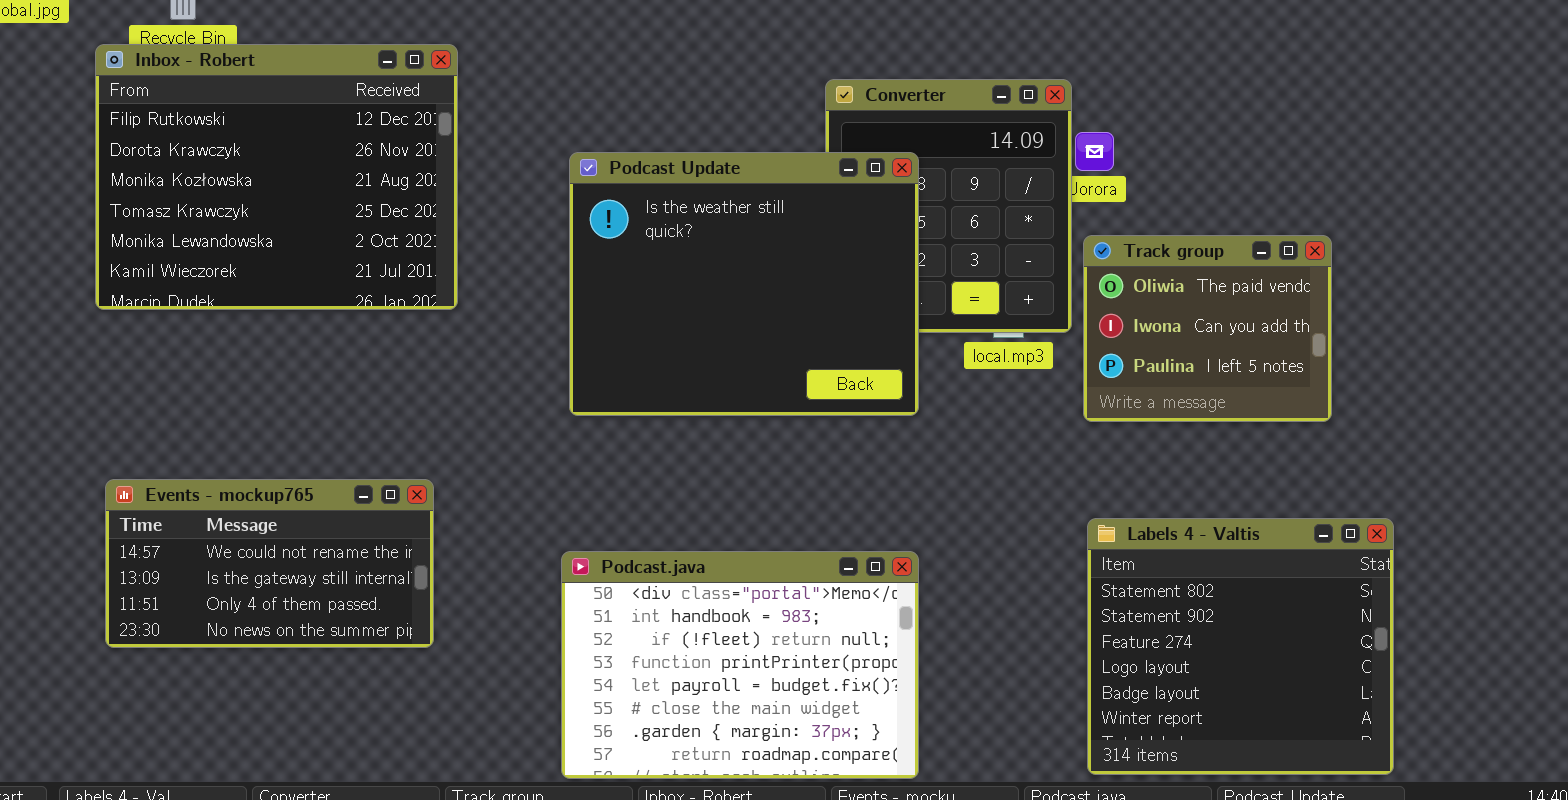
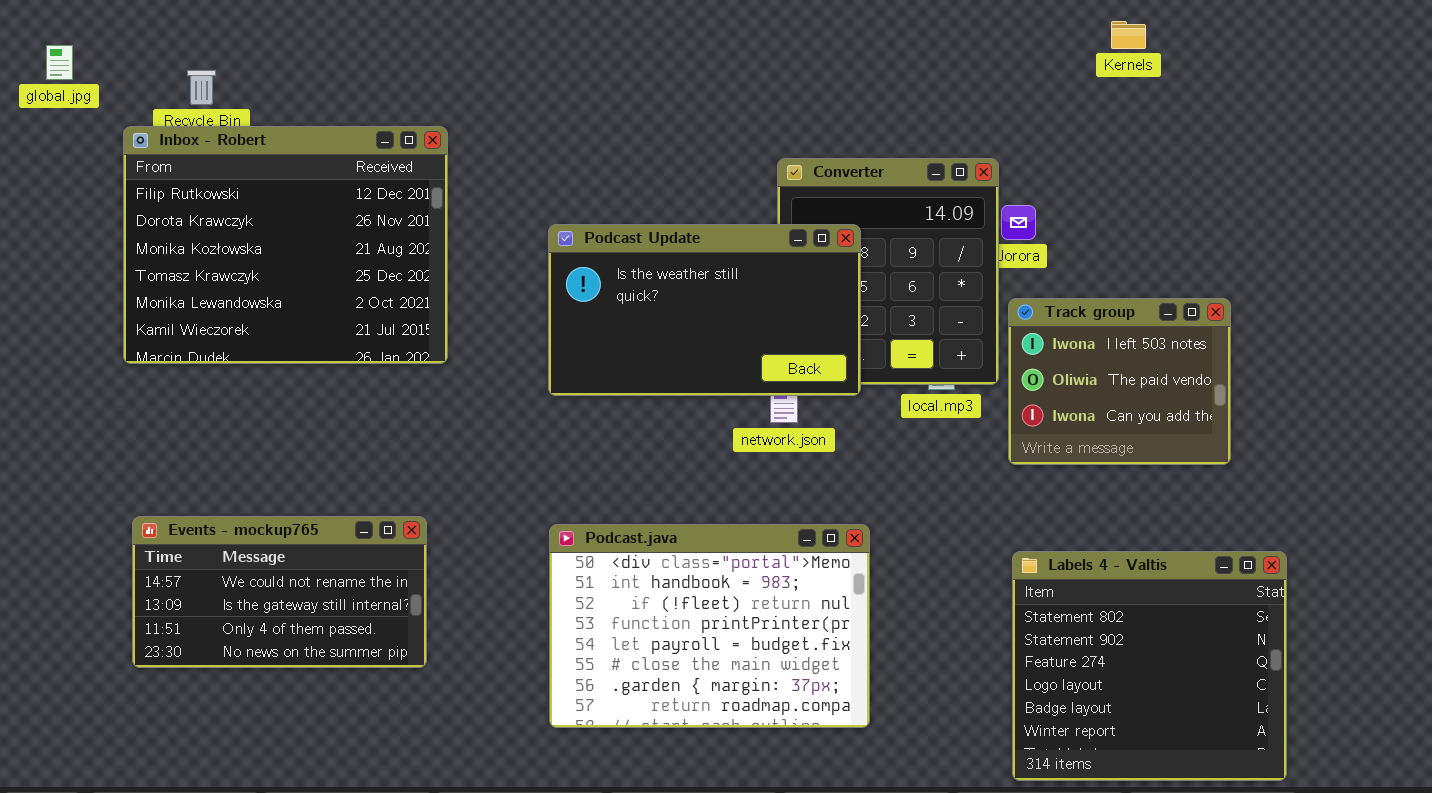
Podcast Update: [569,152,919,416] -> [548,224,861,396], resized
Track group: [1083,235,1332,422] -> [1008,298,1231,465], scrolled up 1 row
Podcast.java: [561,551,919,779] -> [549,524,870,728], moved

